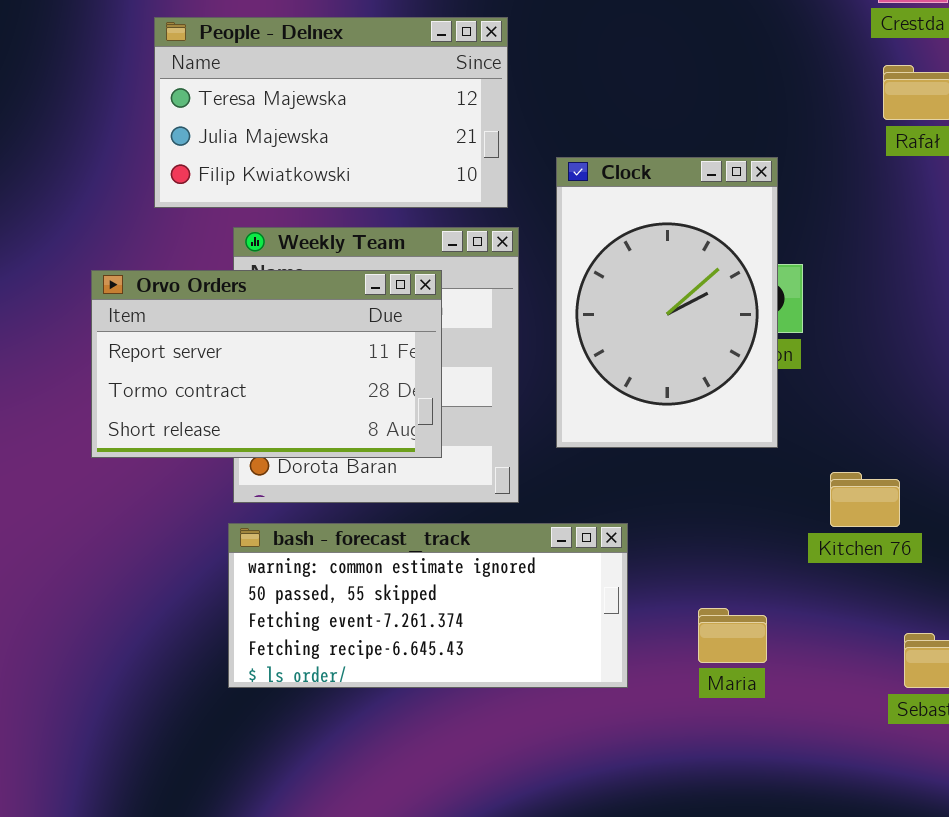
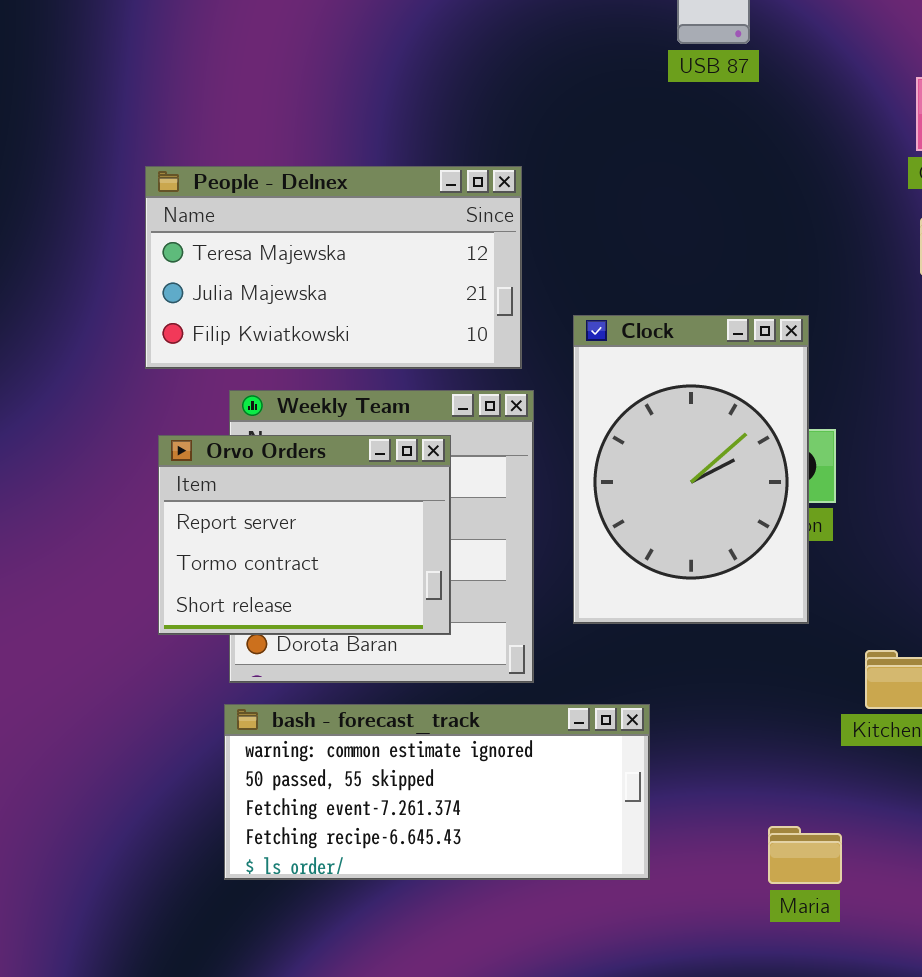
Orvo Orders: [91,270,442,458] -> [158,435,451,635], resized
Maria: [698,608,767,663] -> [768,826,842,884], moved

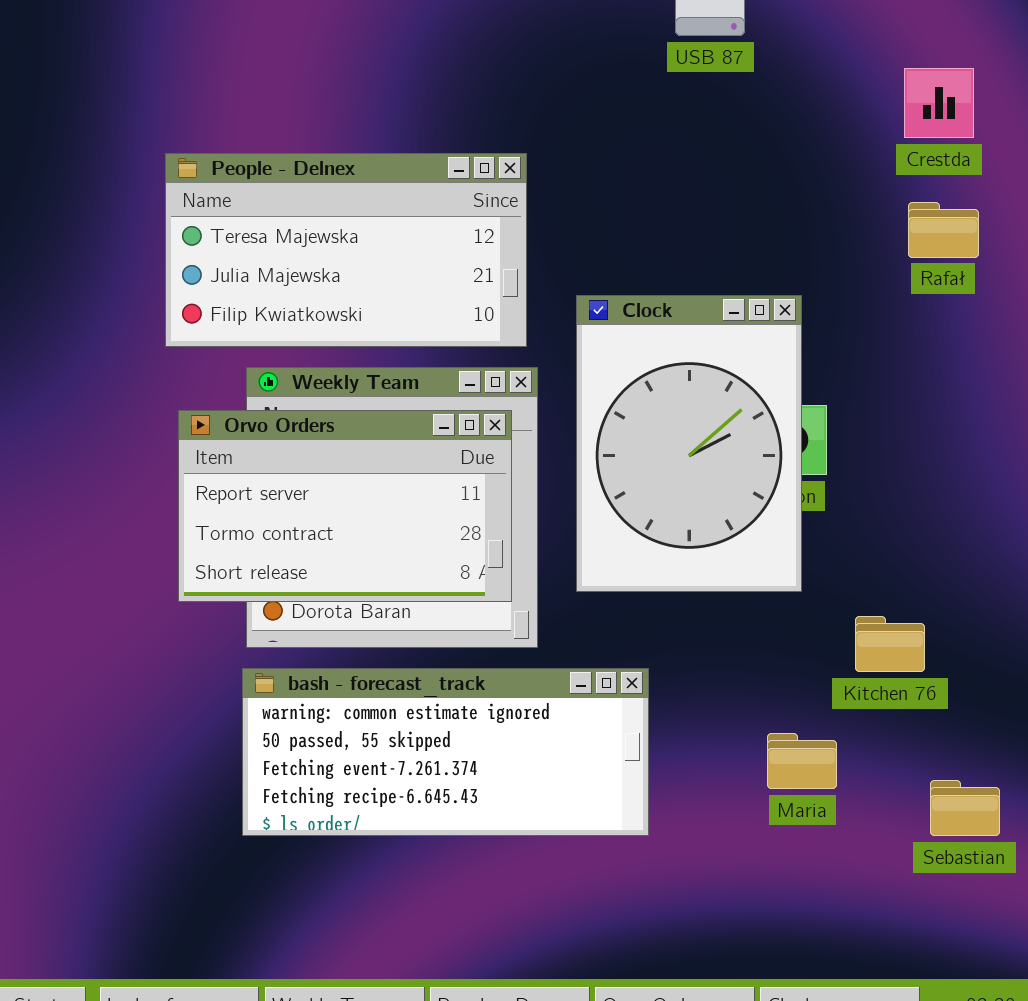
Orvo Orders: [158,435,451,635] -> [178,410,512,602], resized
Maria: [768,826,842,884] -> [767,733,837,789], moved

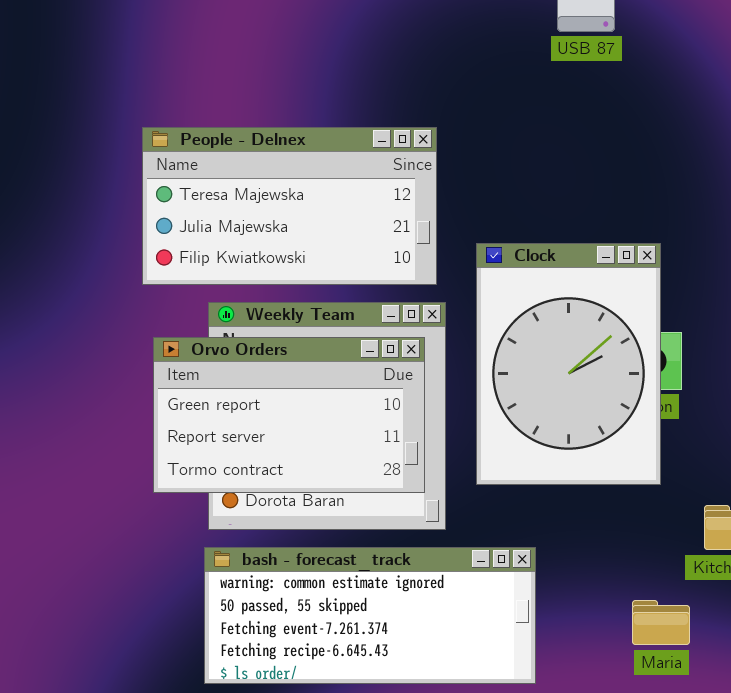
Orvo Orders: [178,410,512,602] -> [153,337,425,493], scrolled up 1 row

